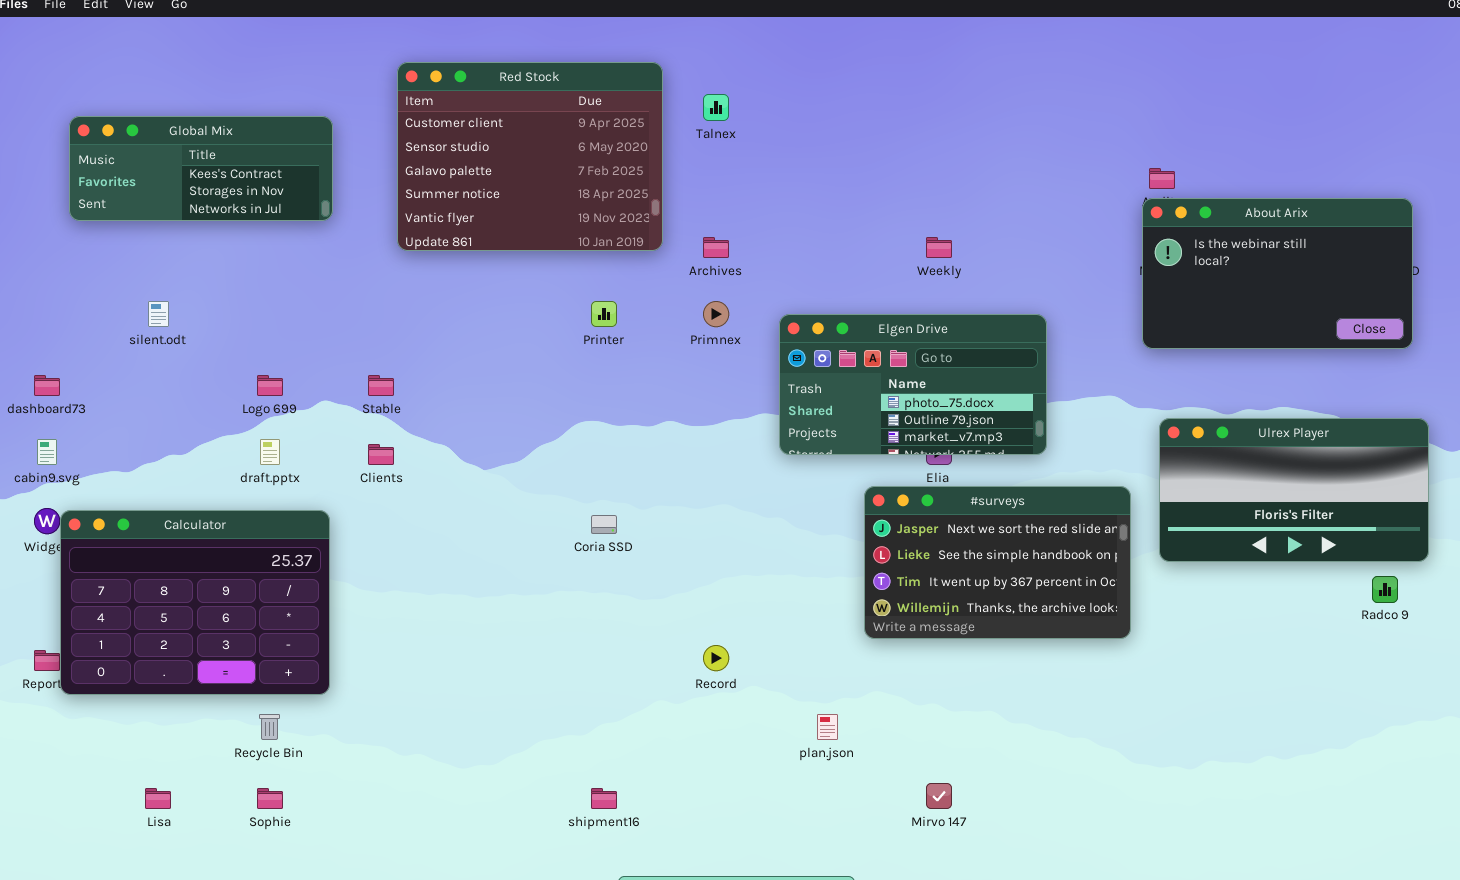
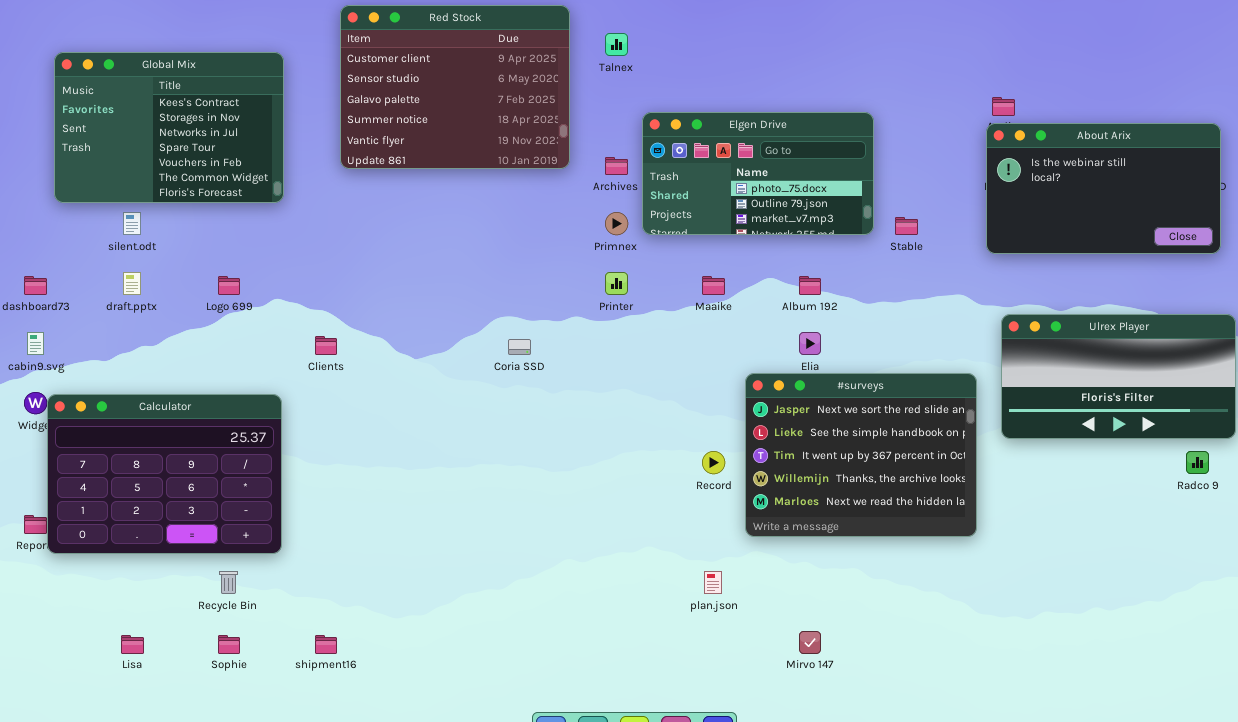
Global Mix: [69,116,333,221] -> [54,52,284,203], resized
Printer: [591,301,617,327] -> [605,272,628,295], moved
Elgen Drive: [779,314,1047,455] -> [642,112,874,235], moved
Stable: [368,375,394,396] -> [895,217,918,235], moved
draft.pptx: [260,439,280,465] -> [123,272,141,295], moved
#surveys: [864,486,1131,639] -> [745,373,977,537], resized
Coria SSD: [591,515,617,534] -> [508,339,531,355], moved
Record: [703,645,729,671] -> [702,451,725,474], moved
shipment16: [591,788,617,809] -> [315,635,337,654], moved

